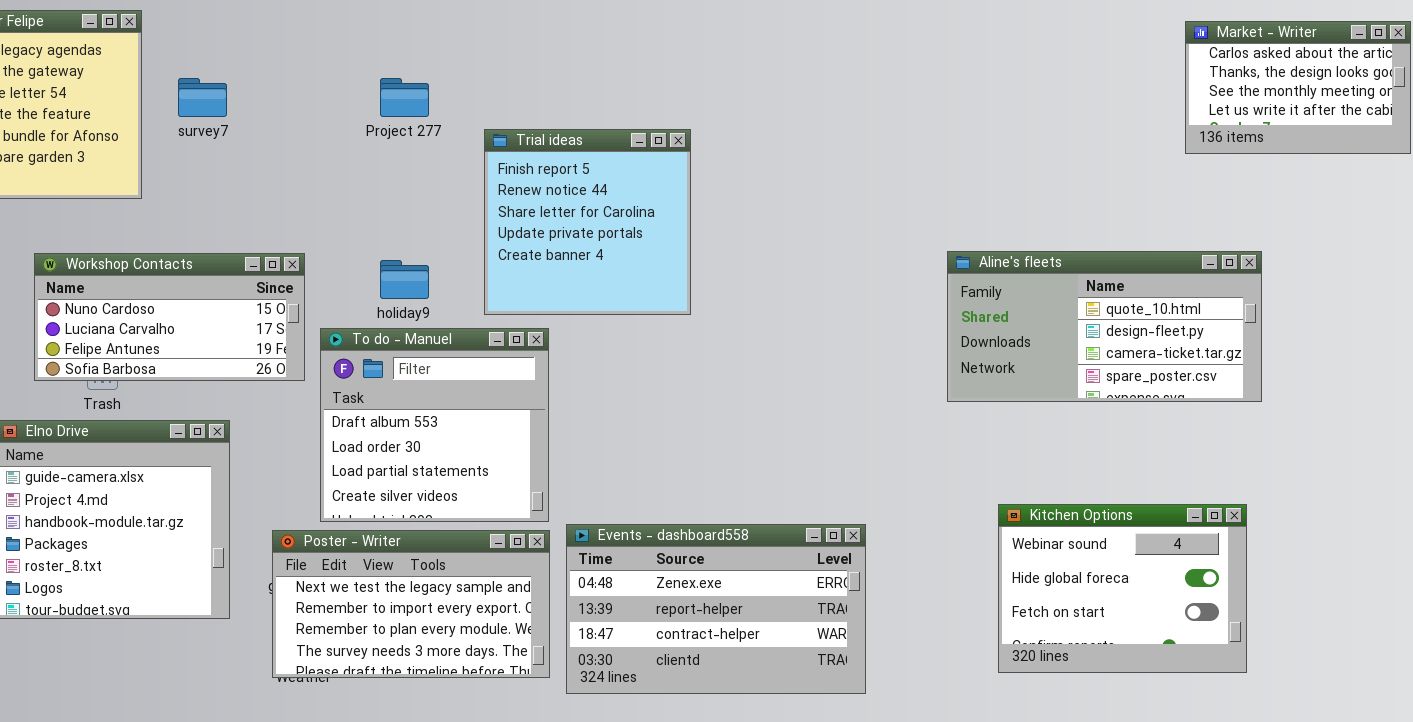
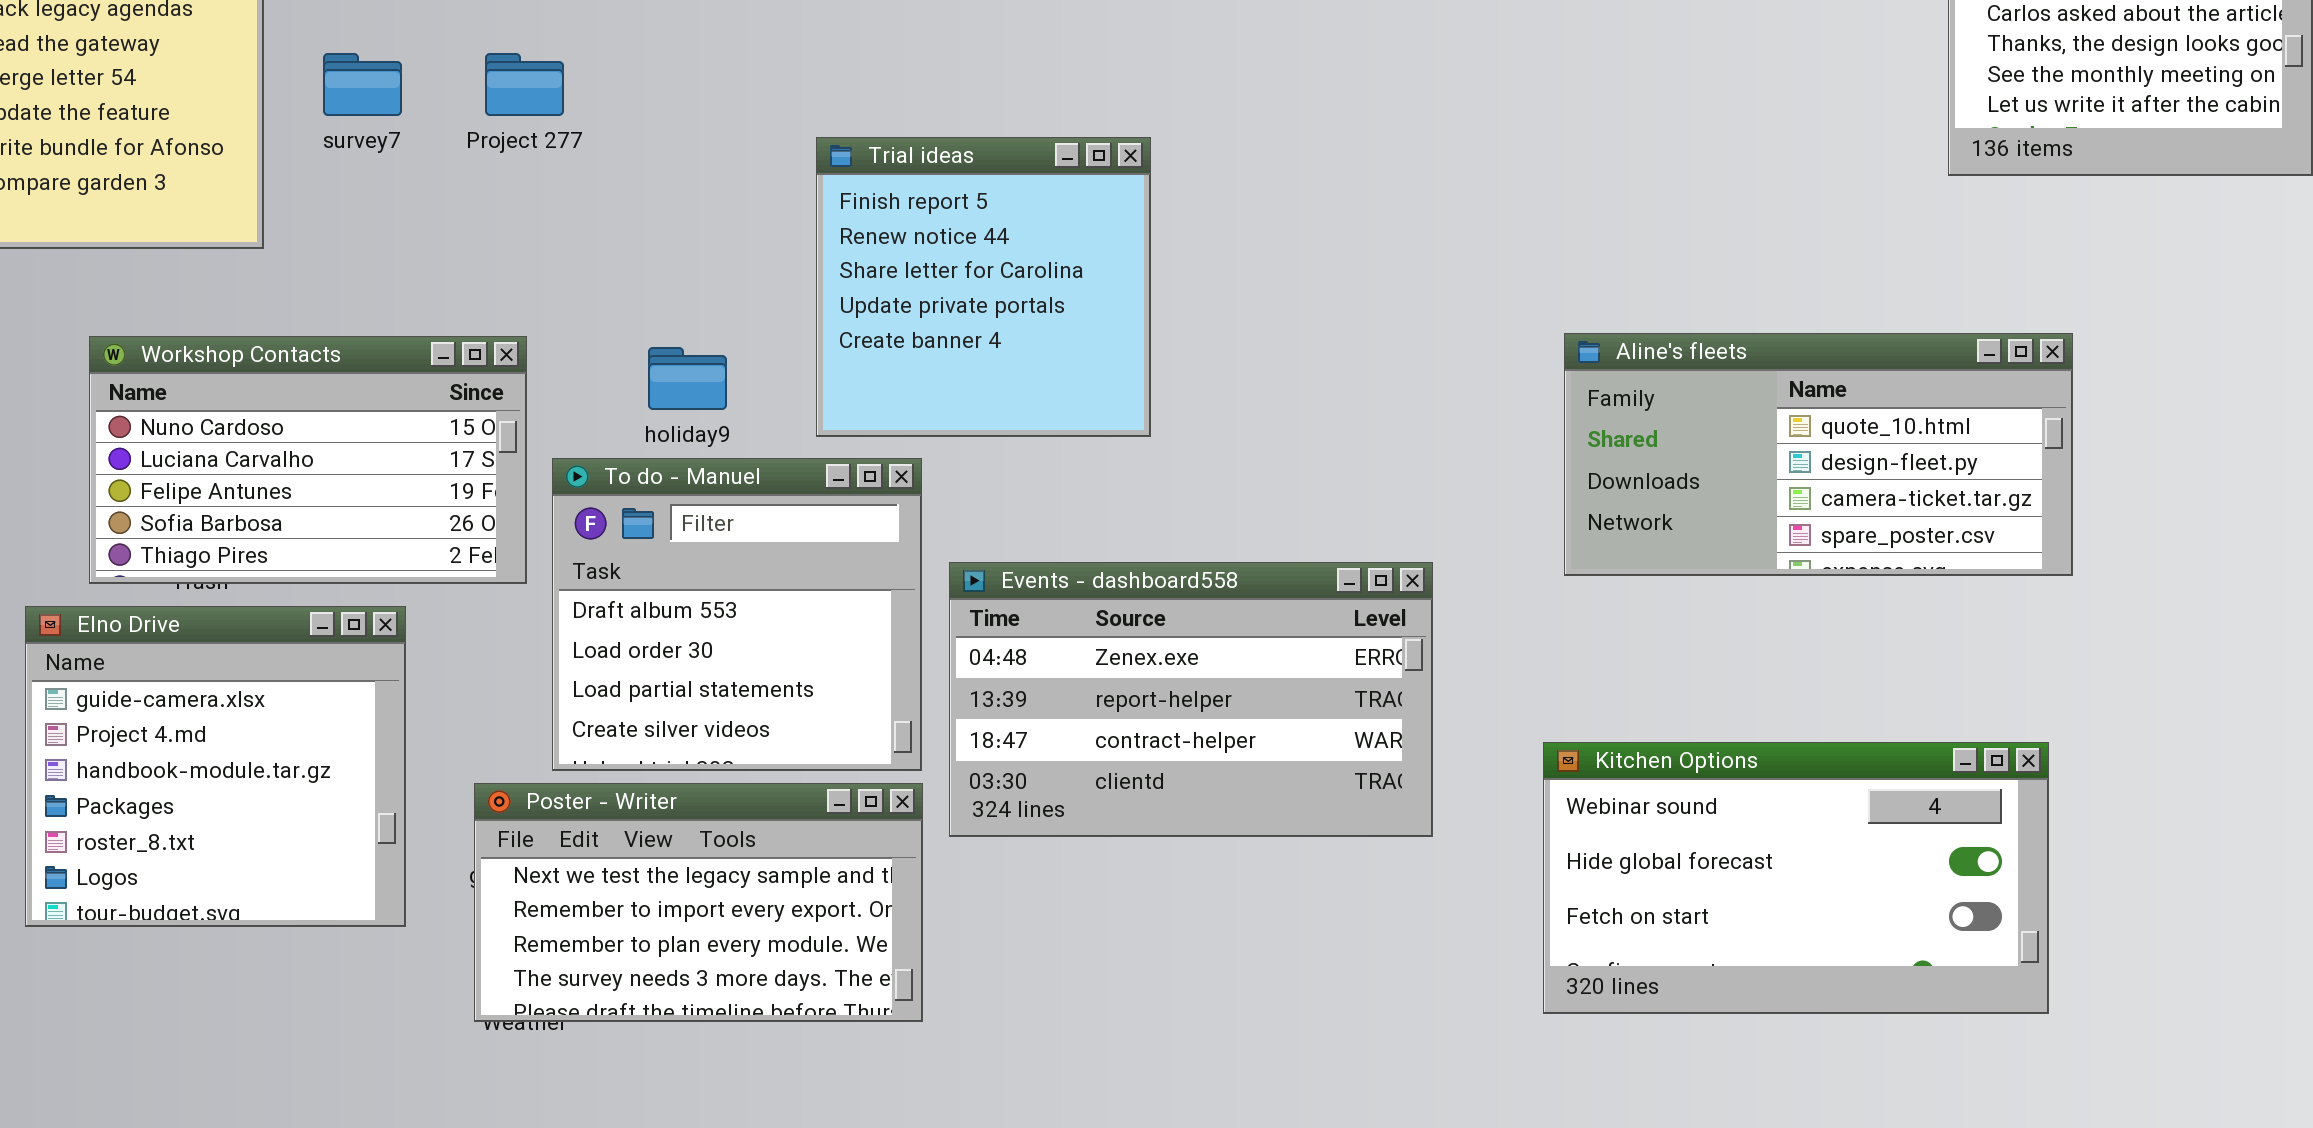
Project 277: [380,78,429,117] -> [485,53,564,116], moved
Workshop Contacts: [34,253,305,381] -> [89,336,527,584], resized
Kitchen Options: [998,504,1247,673] -> [1543,742,2049,1014], resized
Events - dashboard558: [566,524,866,694] -> [949,562,1433,837], moved

